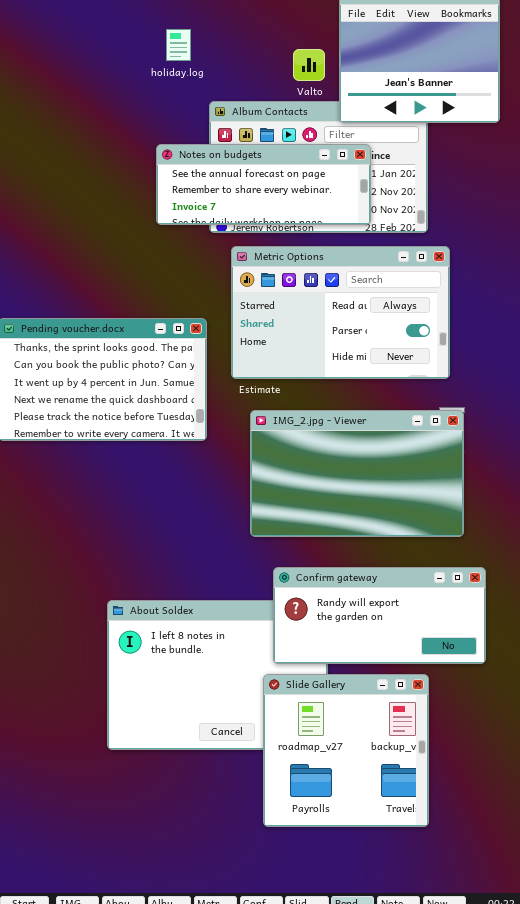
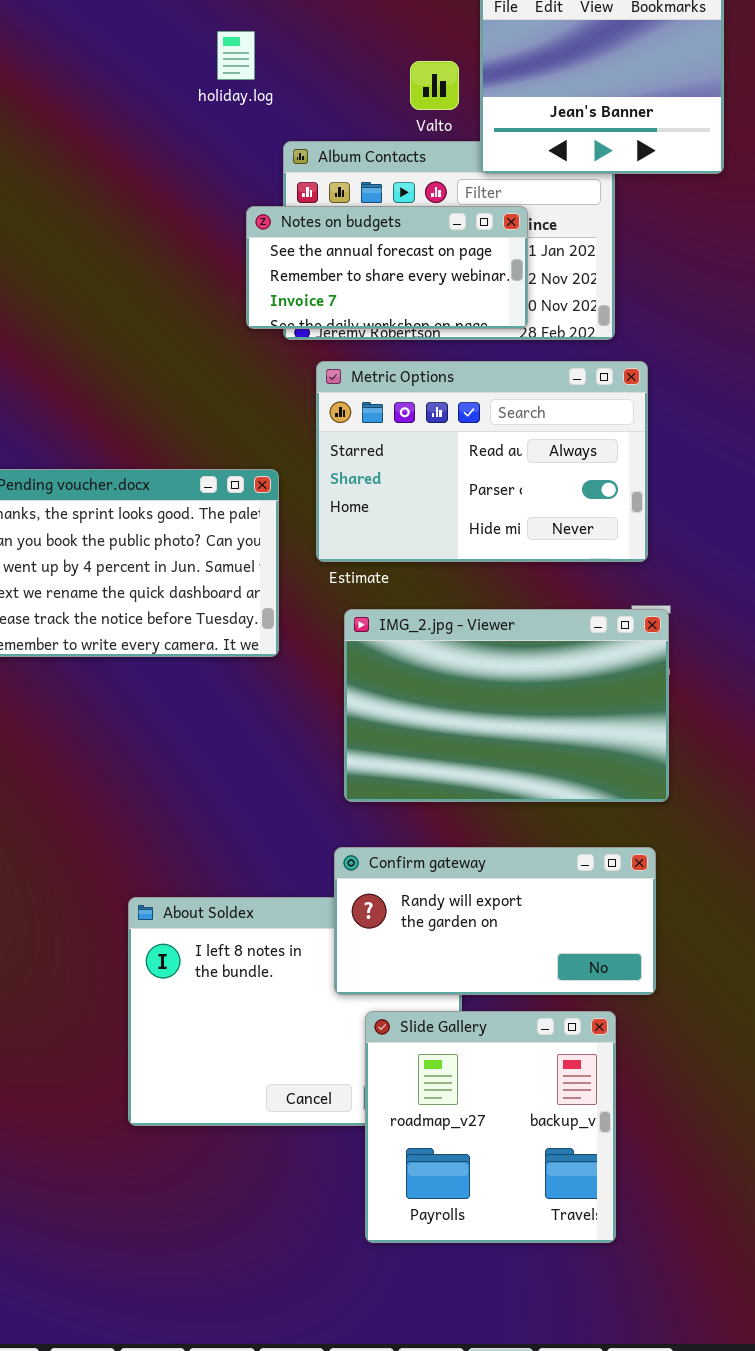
Notes on budgets: [156,144,371,225] -> [246,206,528,329], resized
Confirm gateway: [273,567,486,664] -> [334,847,656,995], moved

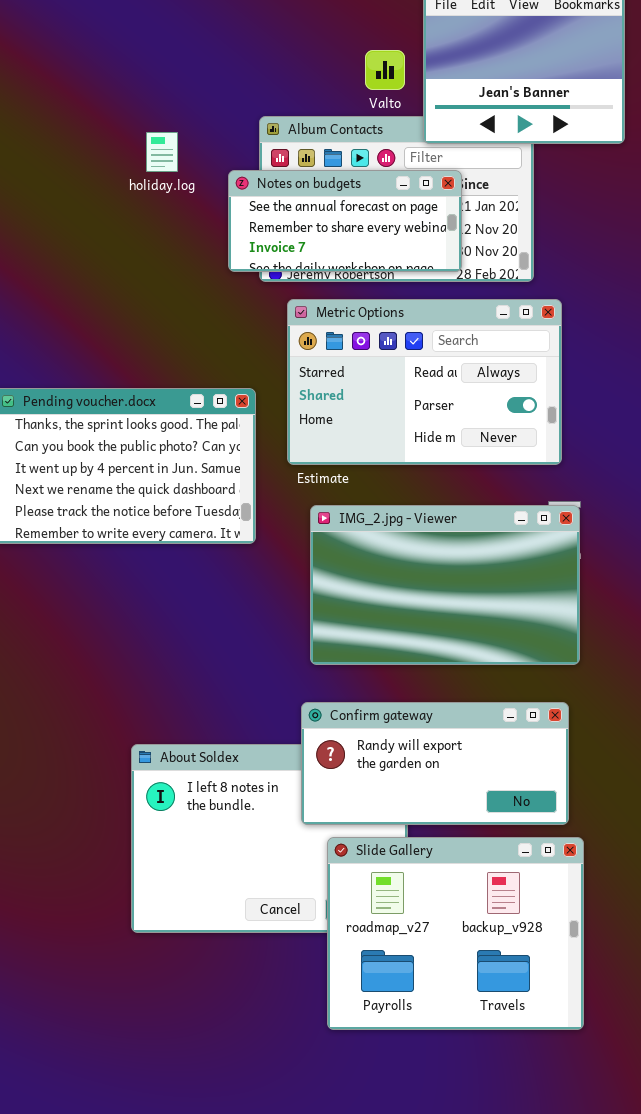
holiday.log: [217,31,255,80] -> [146,132,178,172], moved
Slide Gallery: [365,1011,616,1243] -> [327,837,584,1030], resized

